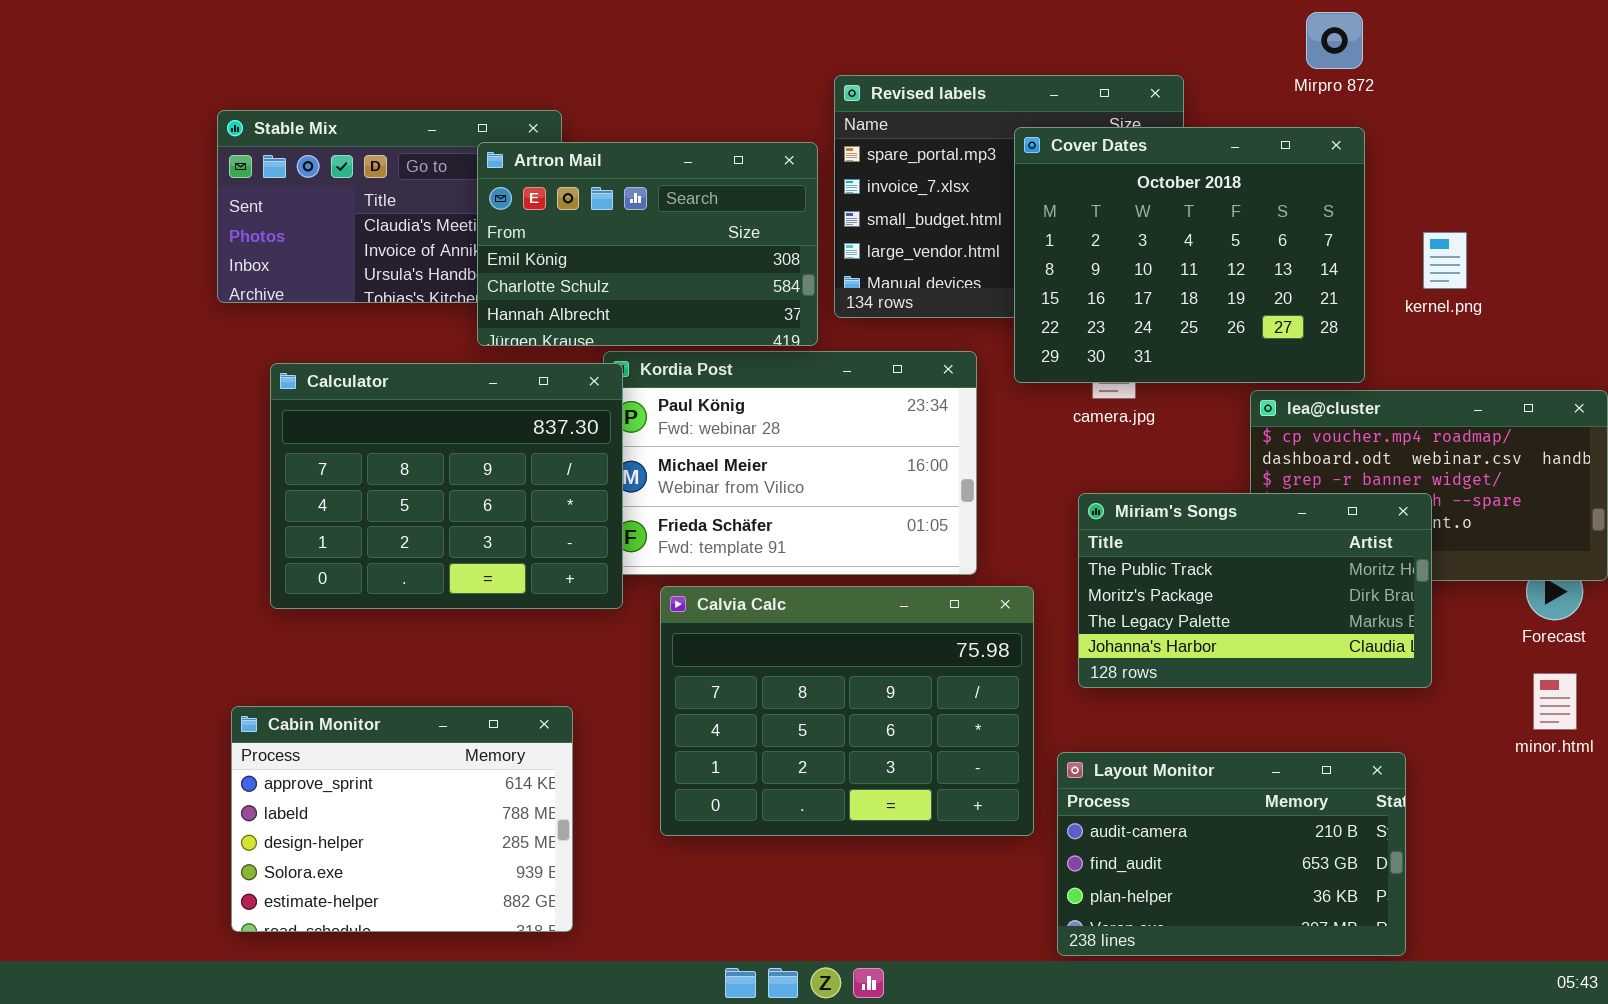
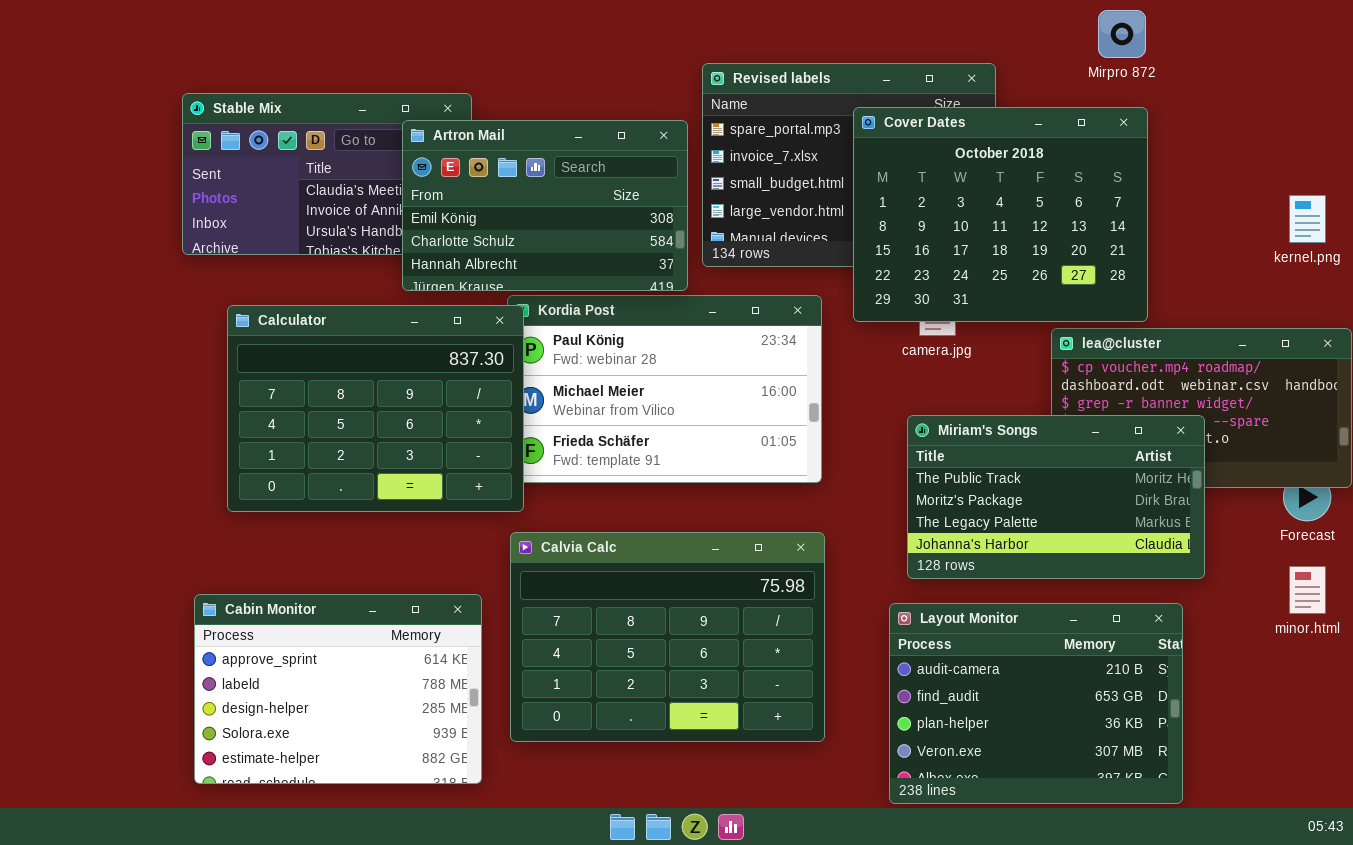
kernel.png: [1423,232,1467,289] -> [1289,195,1326,243], moved
Calvia Calc: [660,586,1034,836] -> [510,532,825,742], moved
Layout Monitor: [1057,752,1406,956] -> [889,603,1183,804], resized

